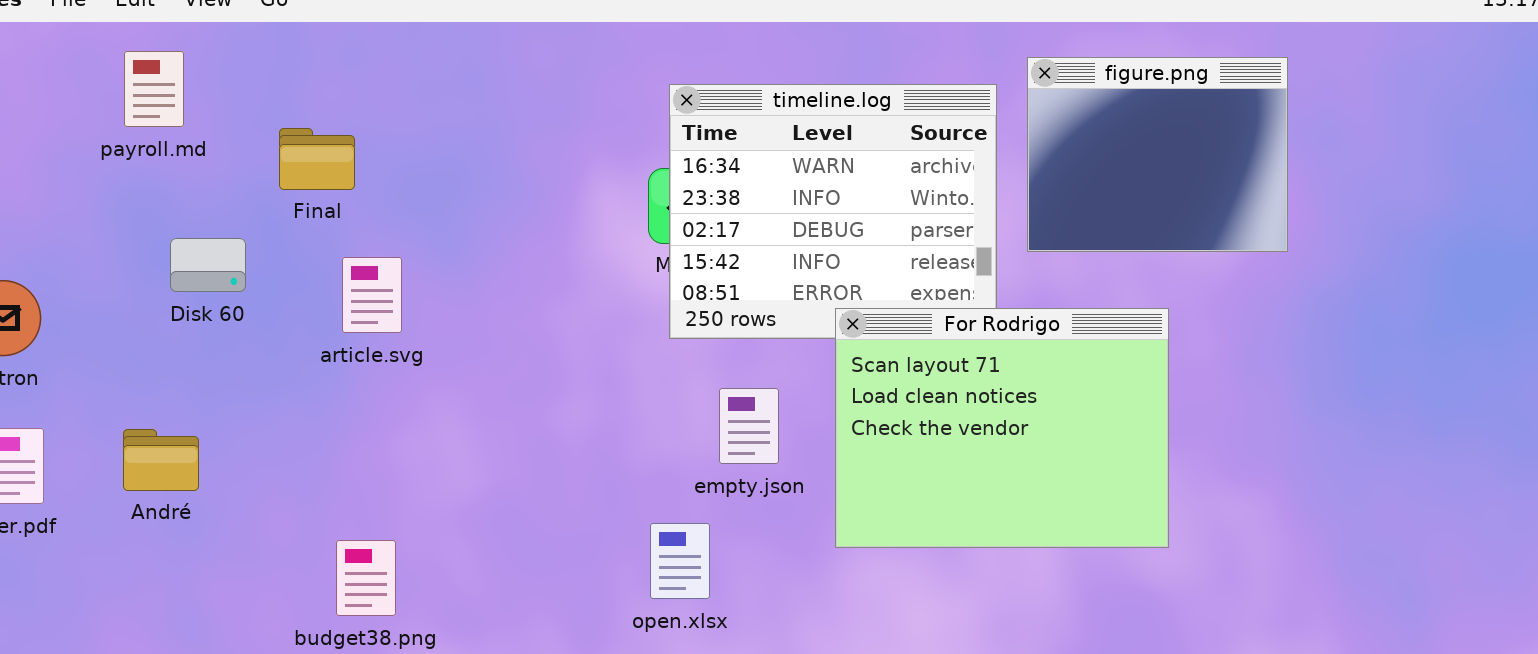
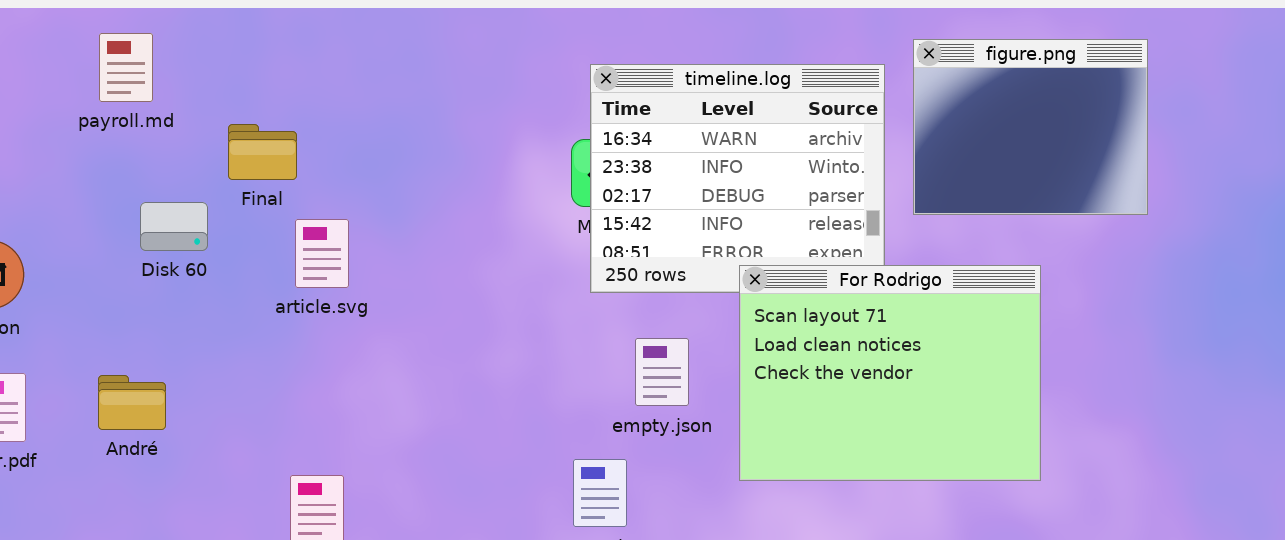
Final: [279,128,355,190] -> [228,124,297,180], moved

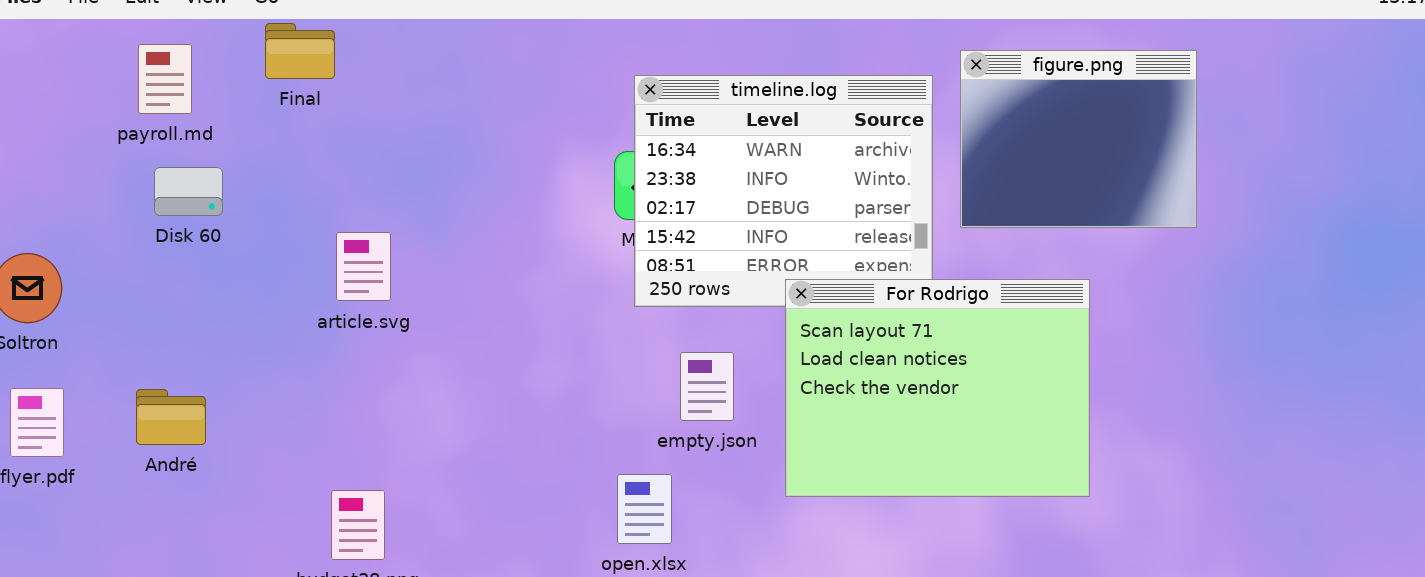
Final: [228,124,297,180] -> [265,23,335,79], moved
Disk 60: [140,202,208,251] -> [154,167,223,216], moved

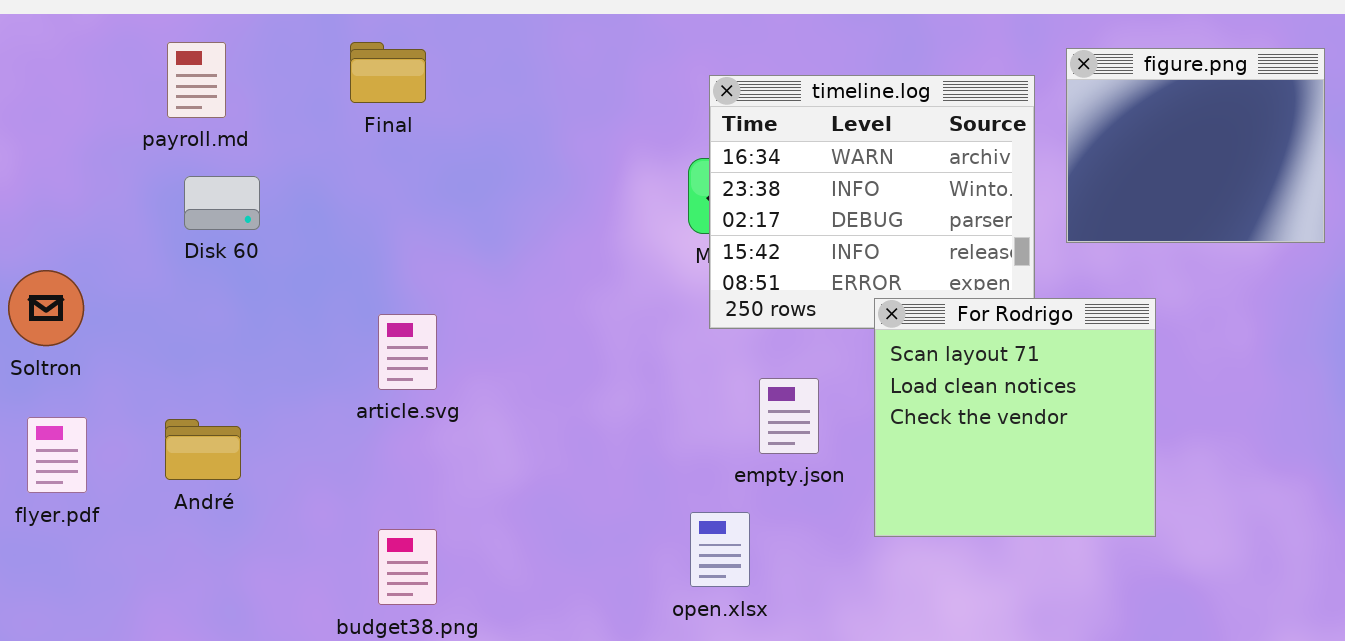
Final: [265,23,335,79] -> [350,42,426,103], moved
article.svg: [336,232,391,301] -> [378,314,437,390], moved
For Rodrigo: [785,279,1090,497] -> [874,298,1156,537], resized

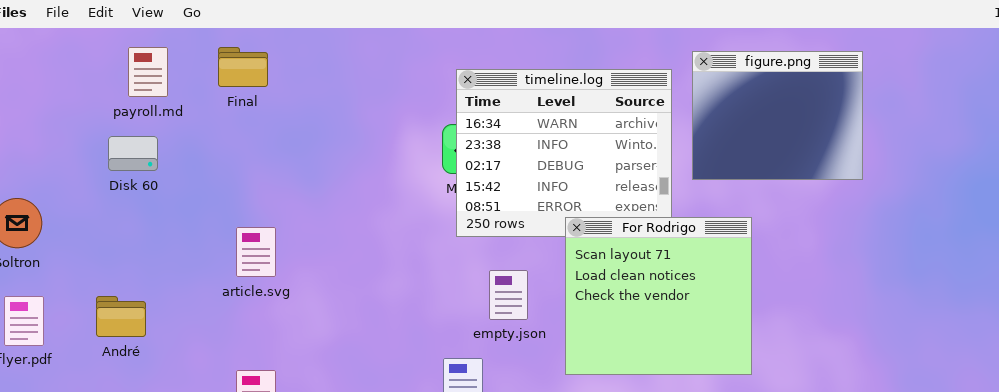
payroll.md: [167,42,226,118] -> [128,47,168,97], moved

